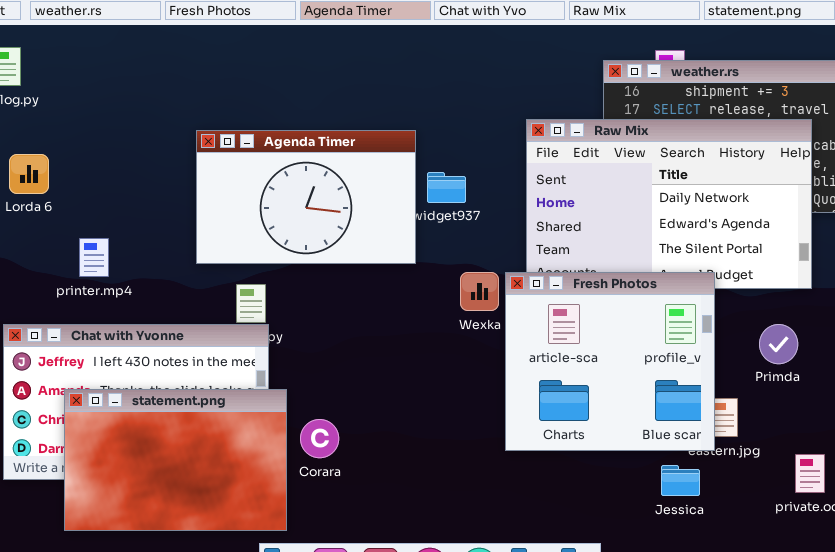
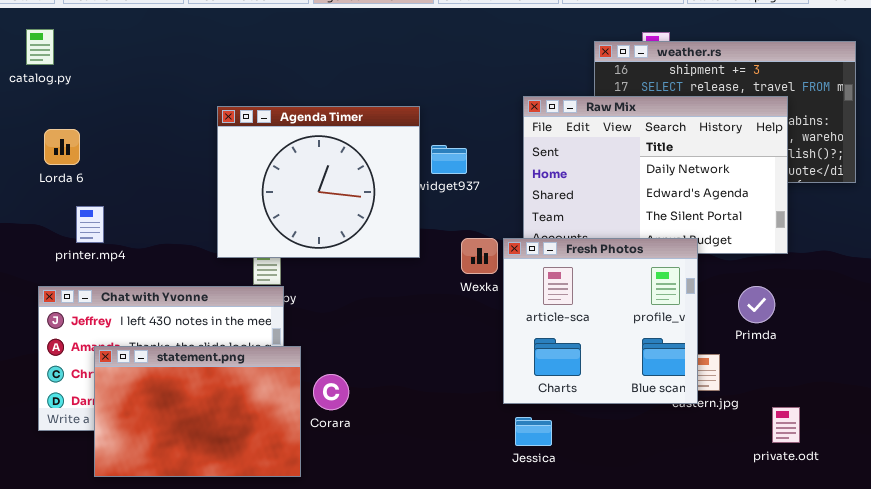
Agenda Timer: [196,130,416,264] -> [217,106,420,258], resized
printer.mp4: [79,238,109,277] -> [76,206,104,243], moved
Jessica: [661,465,700,496] -> [515,417,552,446], moved

